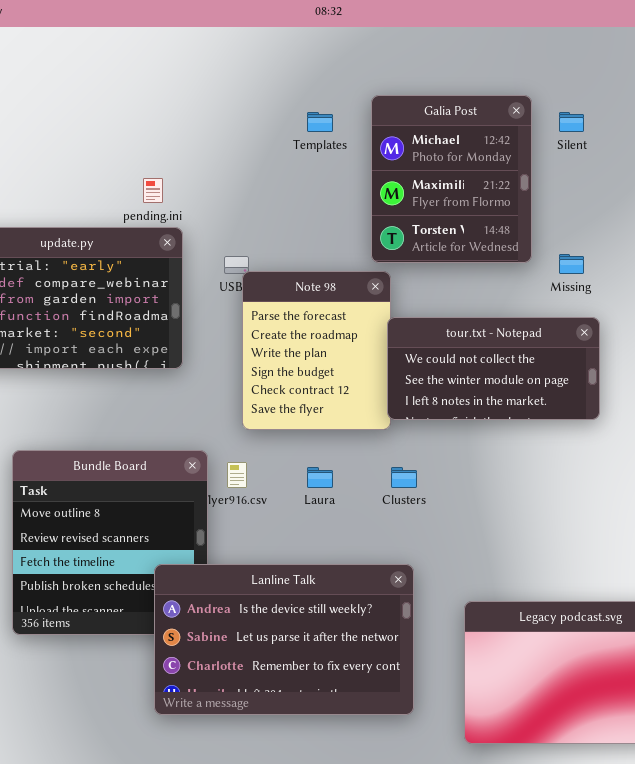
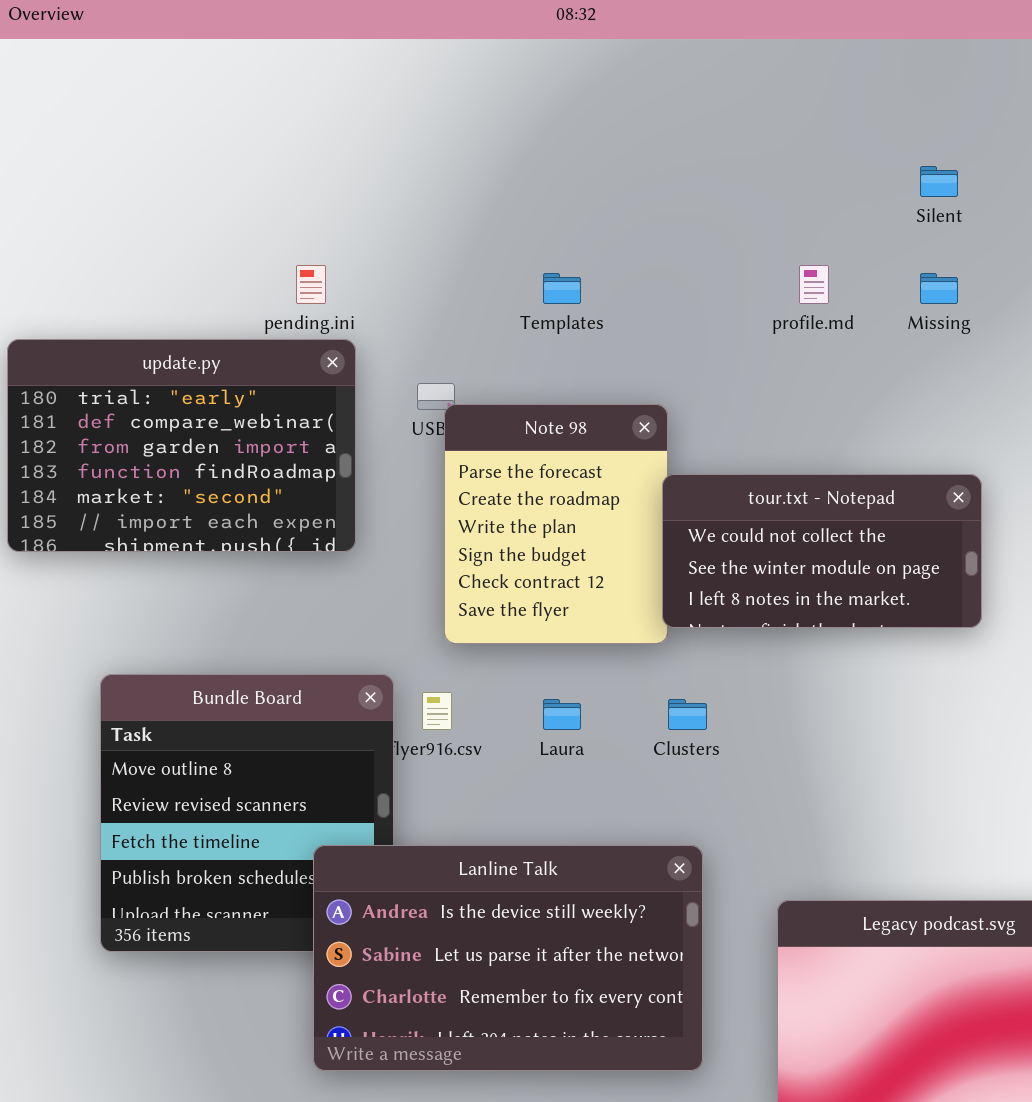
Galia Post: [371,95,532,263] -> none, closed
Templates: [307,112,333,132] -> [543,273,581,304], moved
Missing: [559,254,584,274] -> [920,273,958,304], moved

